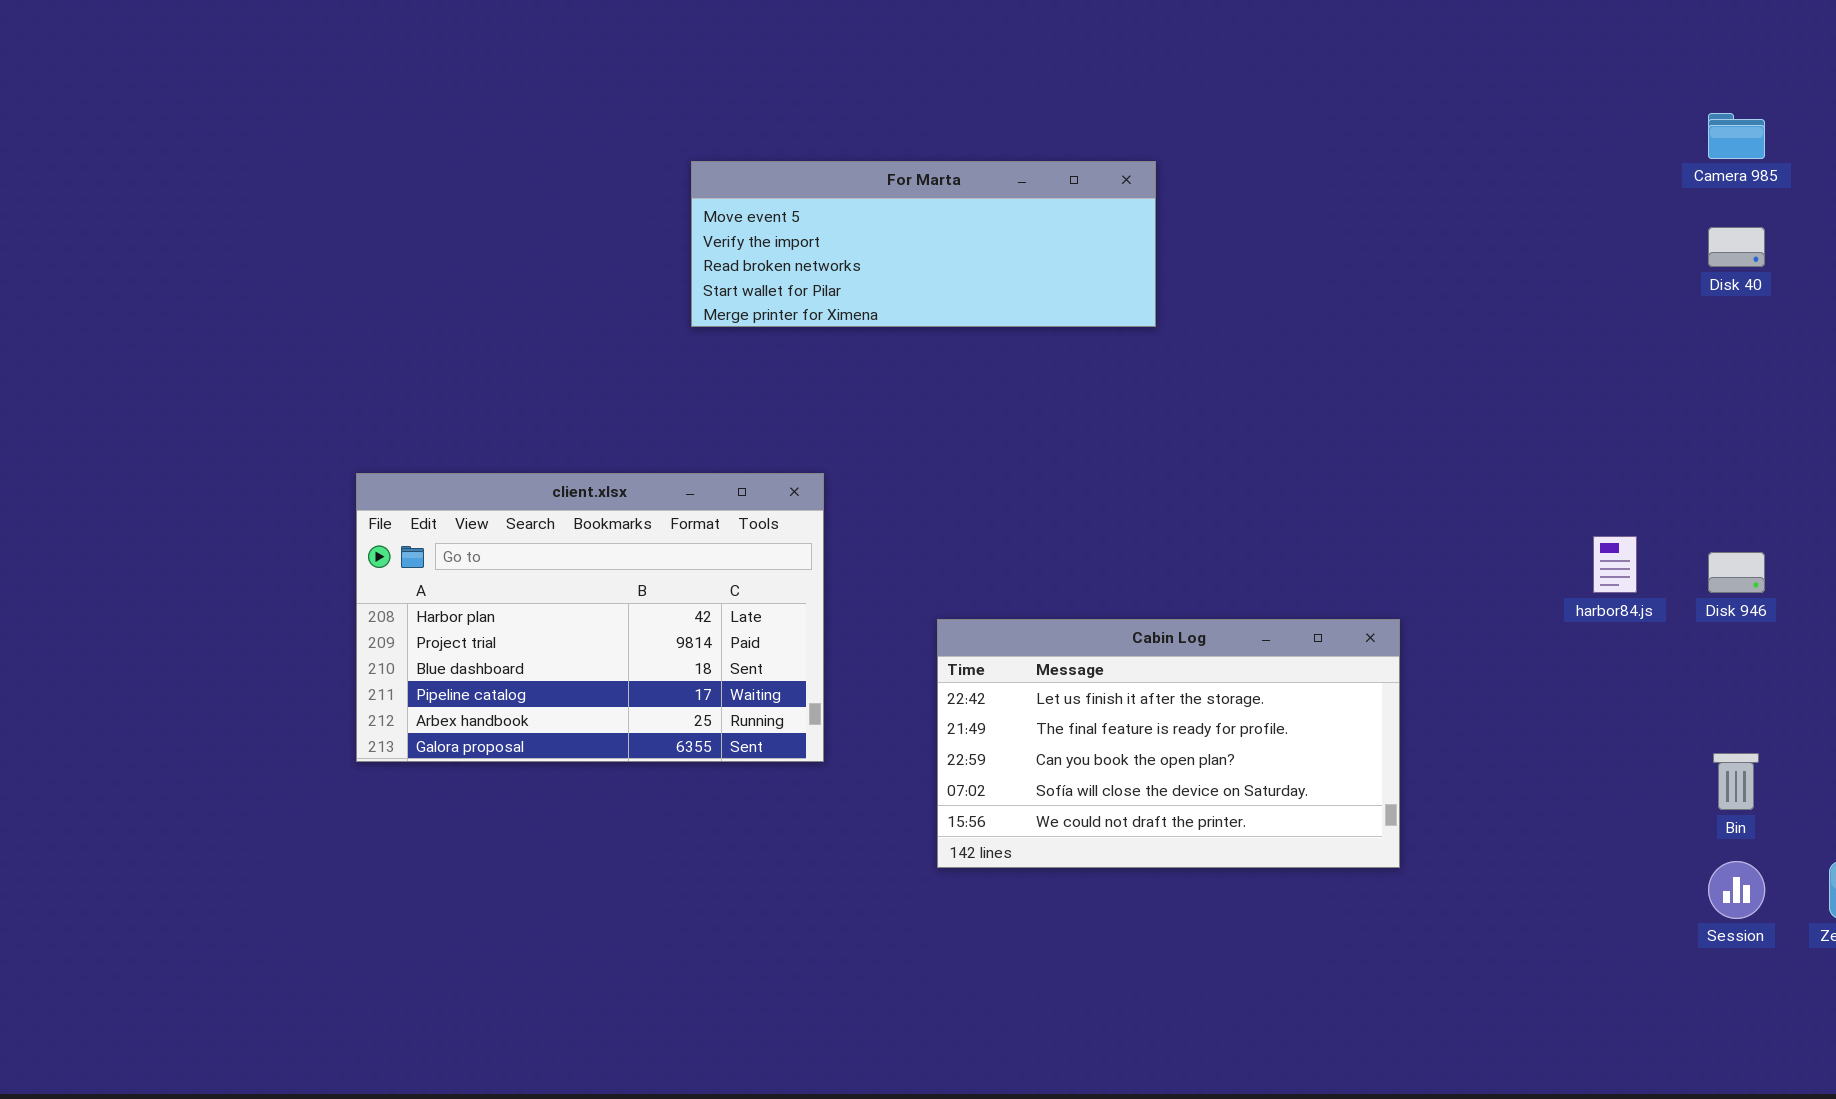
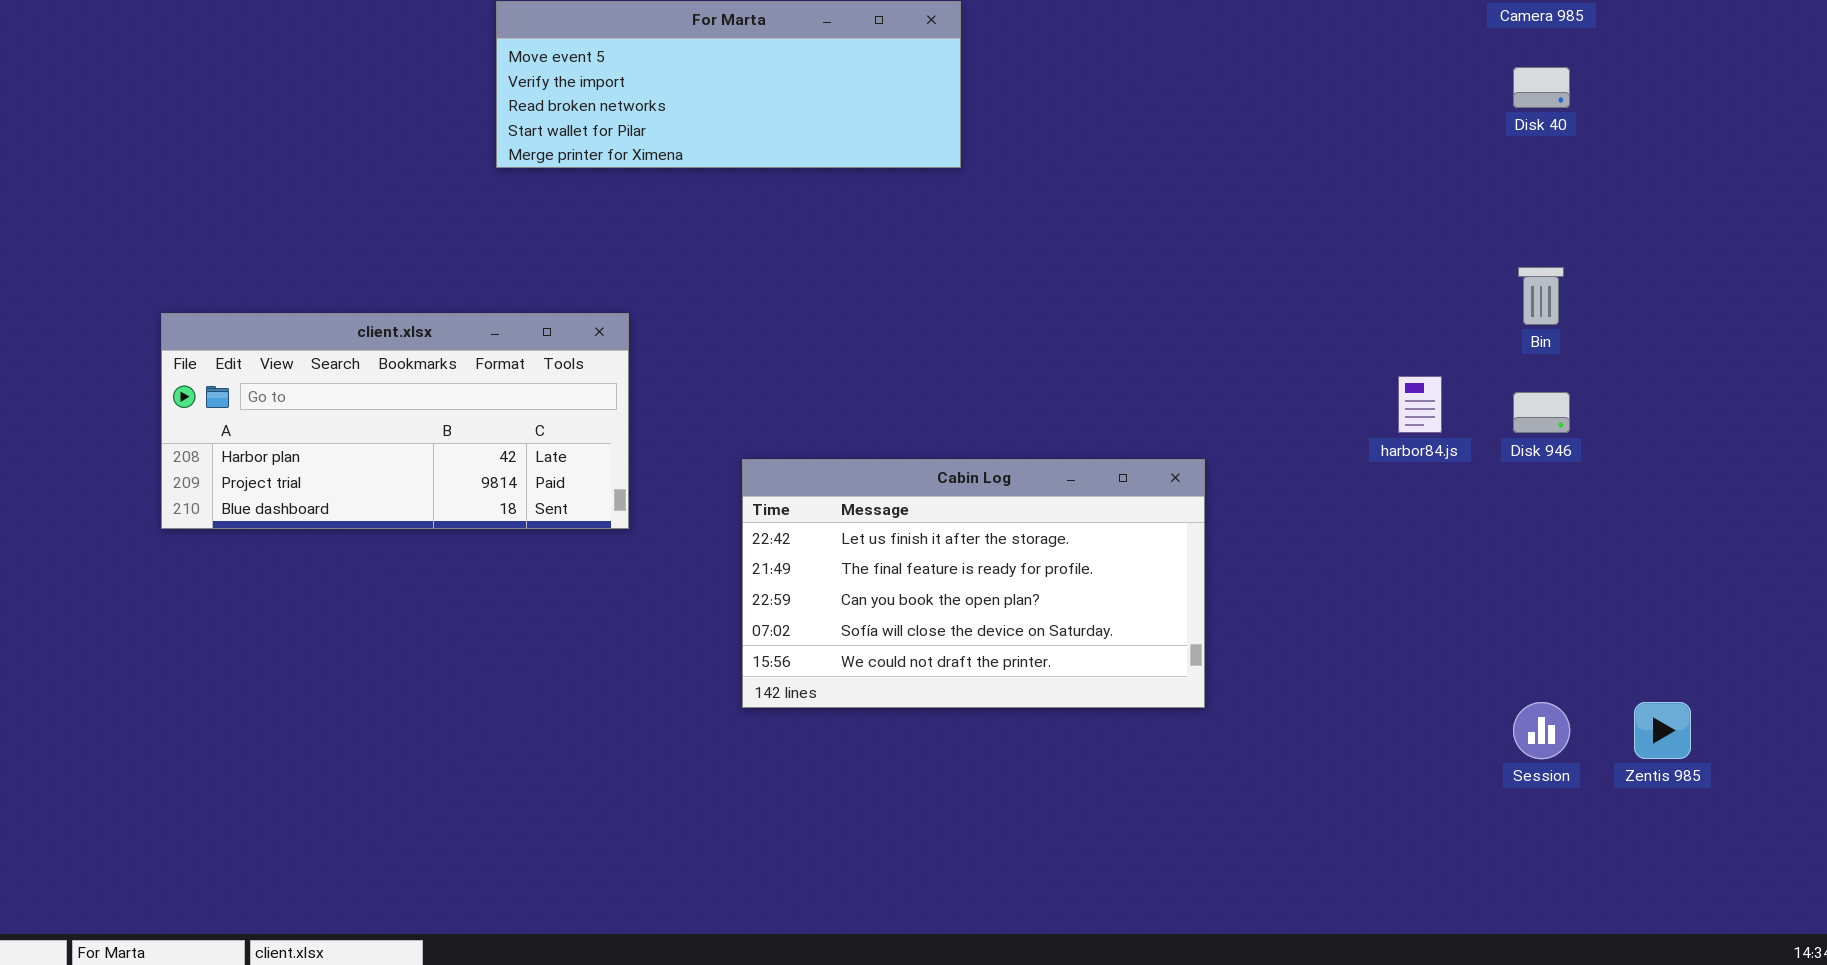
client.xlsx: [356,473,824,762] -> [161,313,629,529], resized
Bin: [1713,753,1759,810] -> [1518,267,1564,325], moved

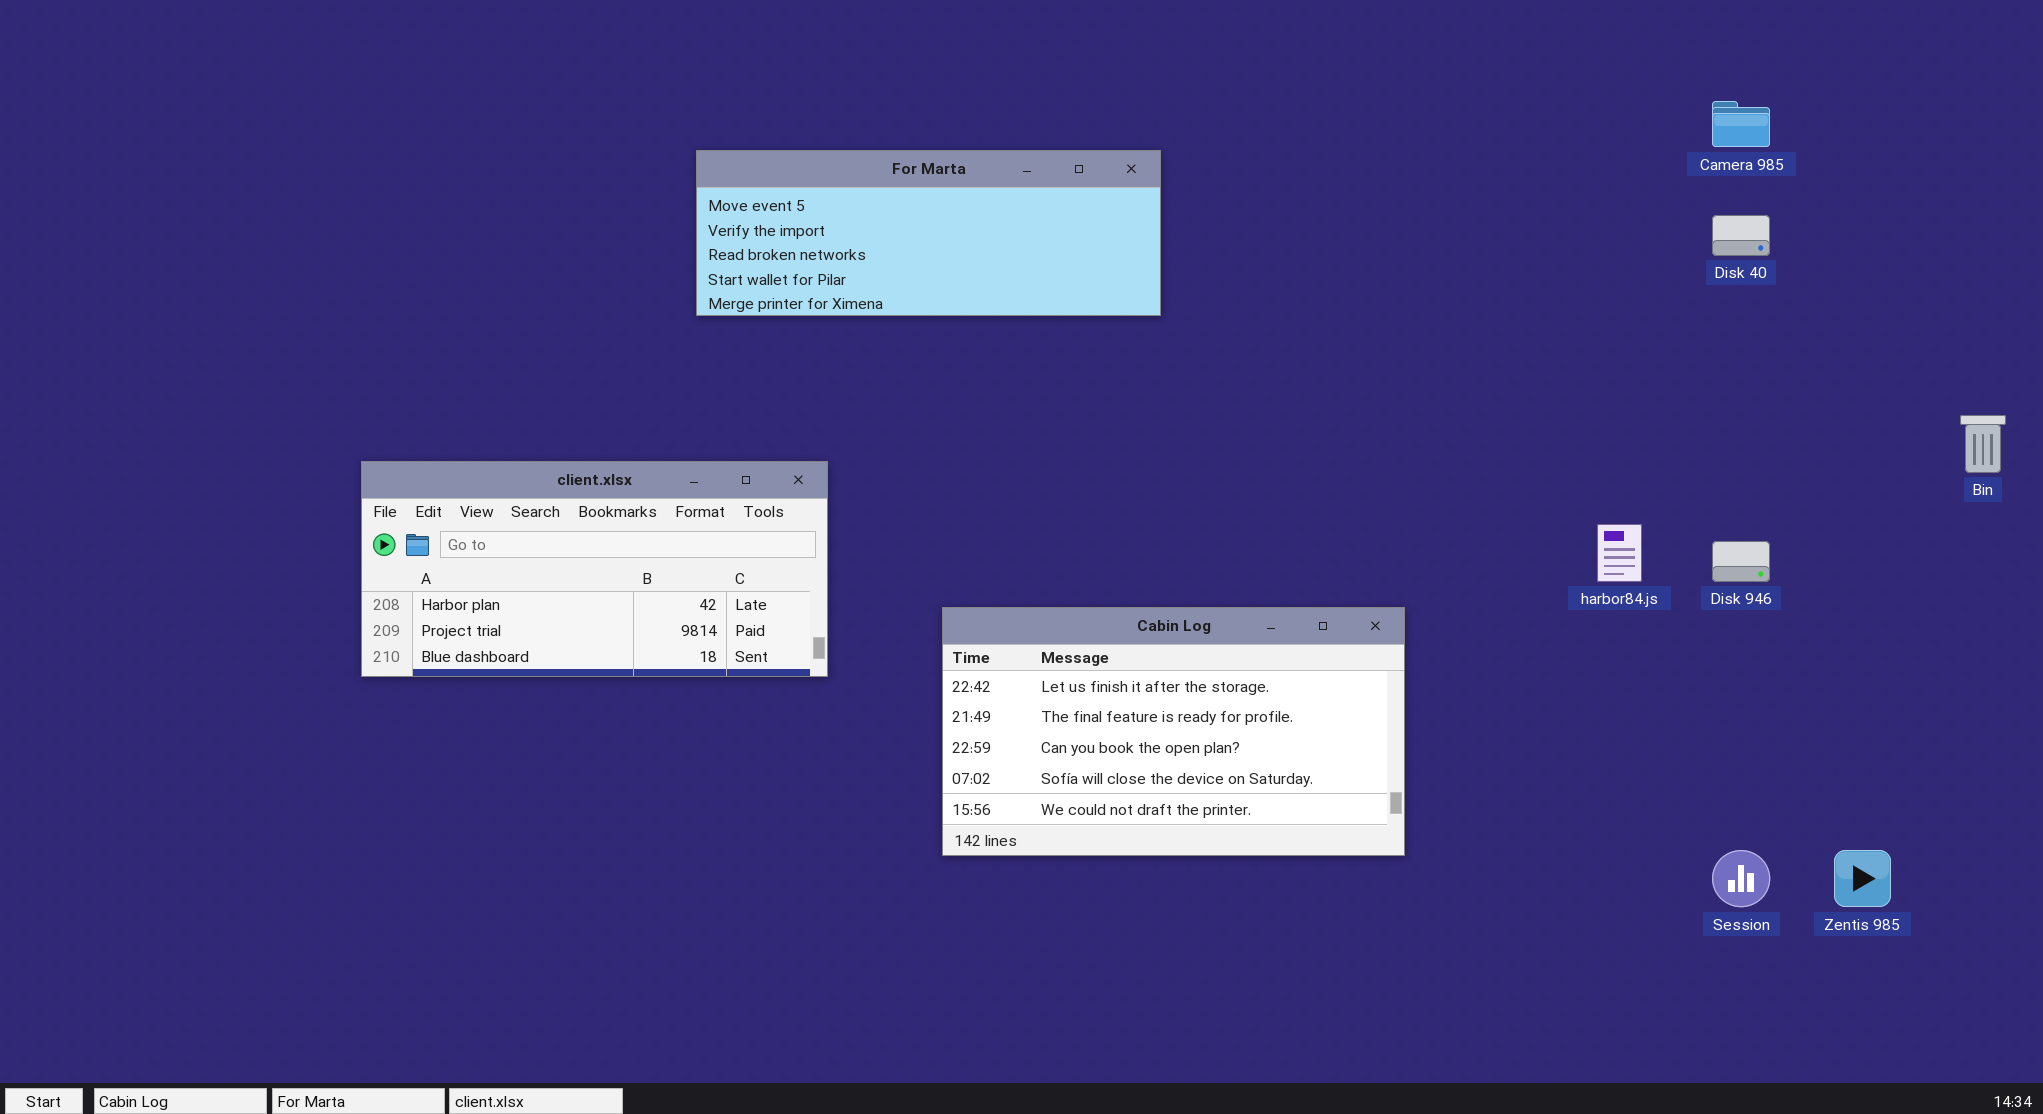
Bin: [1518,267,1564,325] -> [1960,415,2006,473], moved

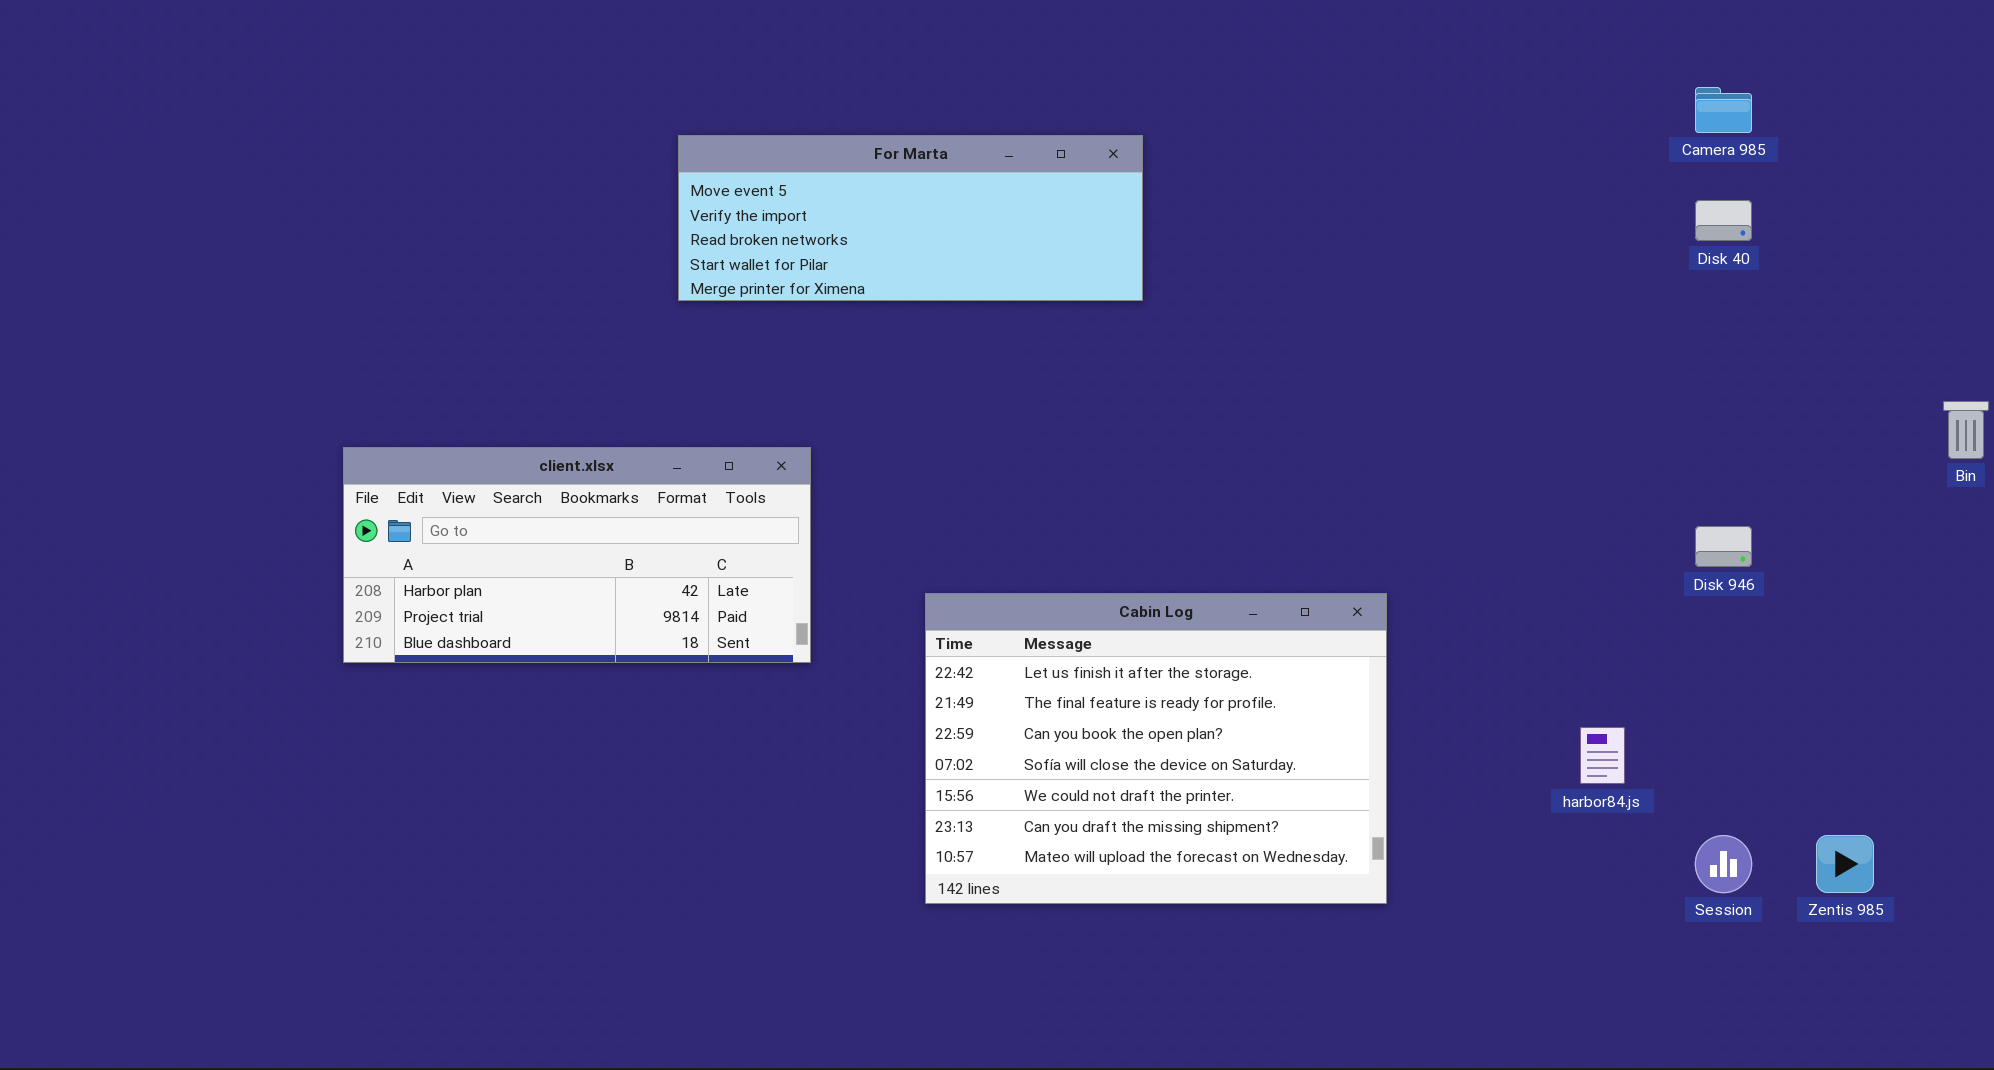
harbor84.js: [1597,524,1642,582] -> [1580,727,1625,784], moved
Cabin Log: [942,607,1405,856] -> [925,593,1387,904], resized

